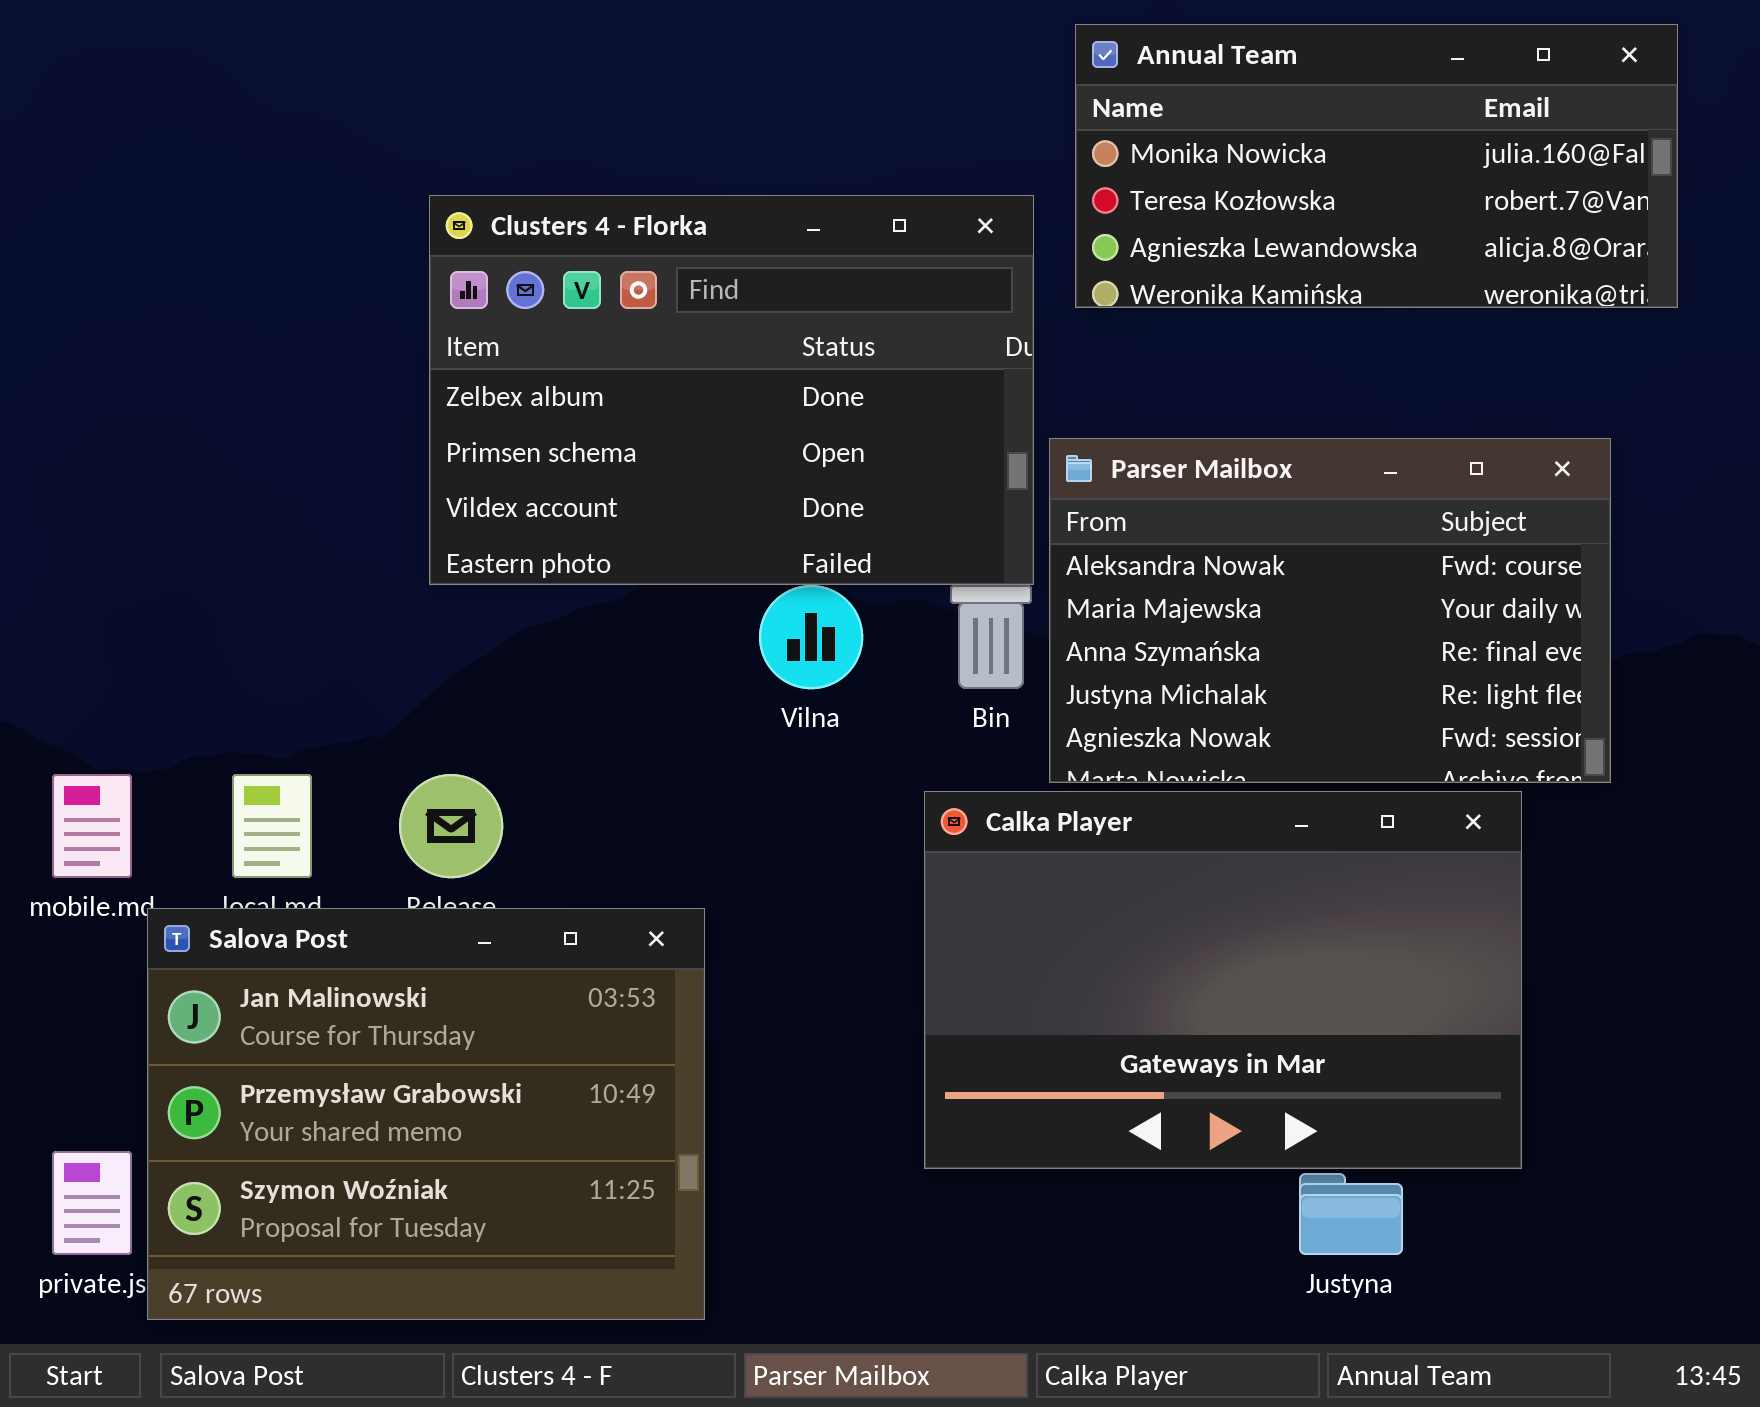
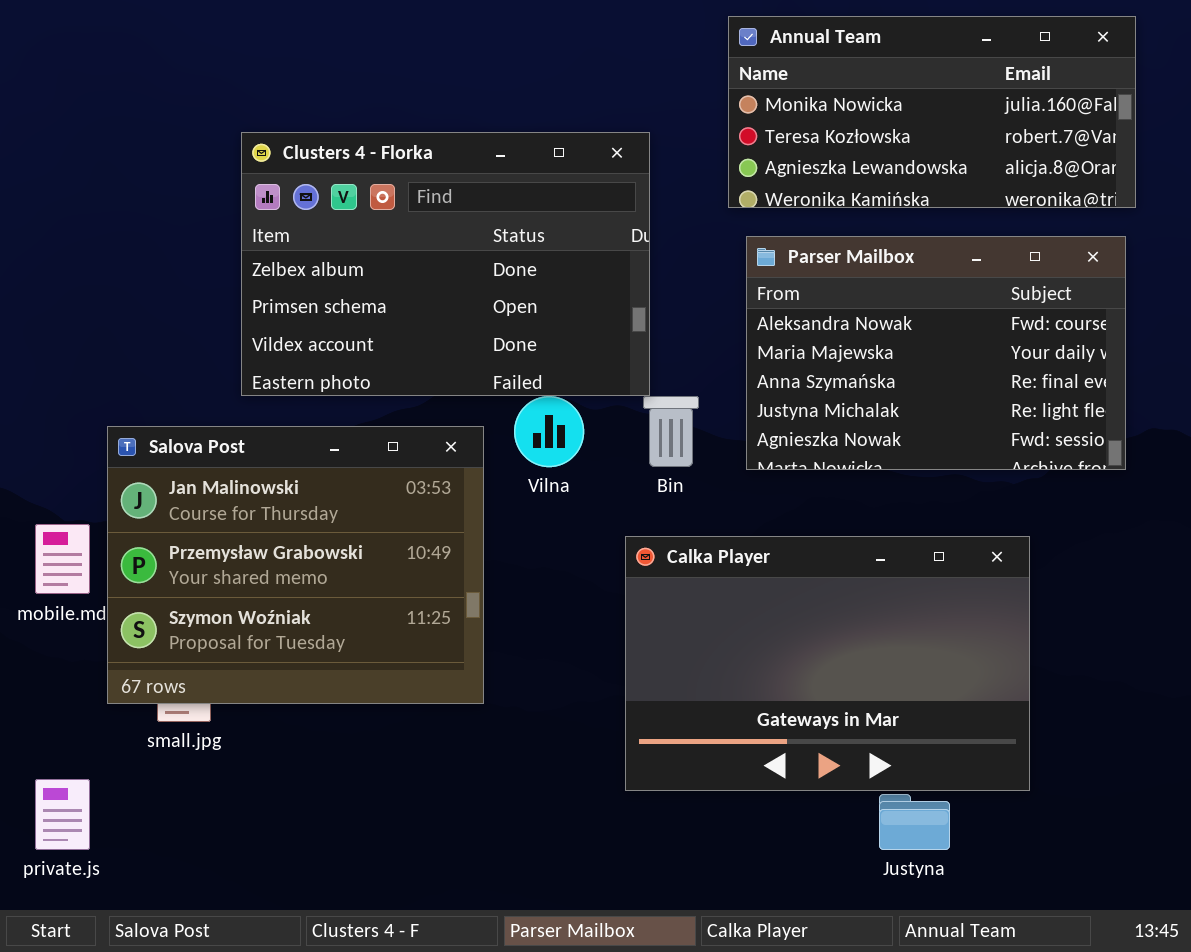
Clusters 4 - Florka: [429,195,1034,585] -> [241,132,650,396], moved
Parser Mailbox: [1049,438,1611,783] -> [746,236,1126,470], moved
Salova Post: [147,908,705,1320] -> [107,426,484,704], moved

